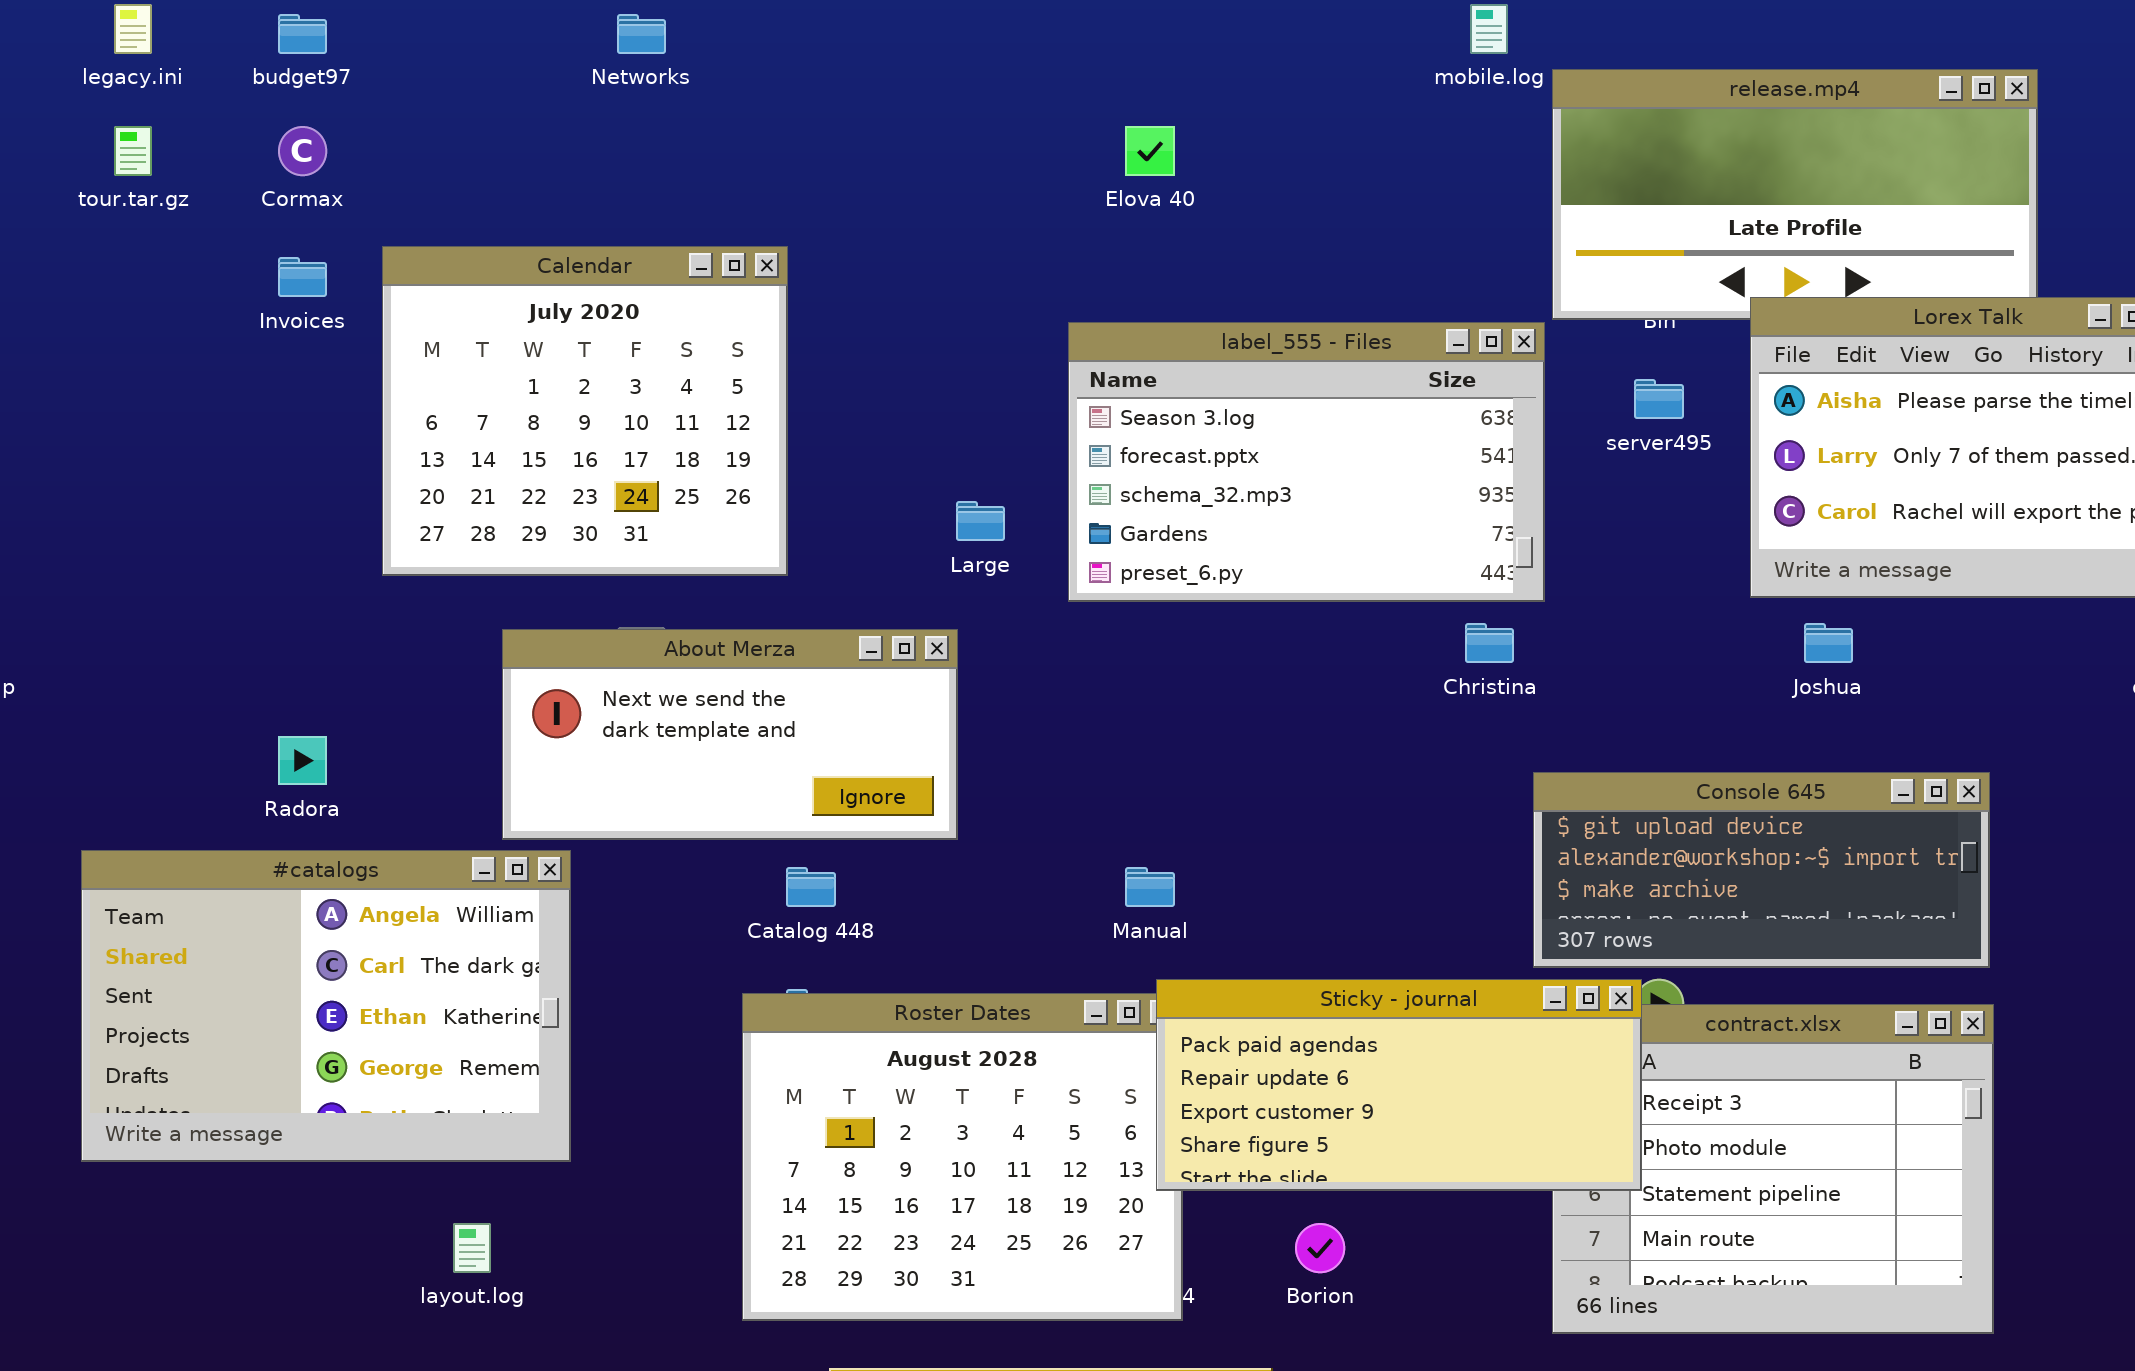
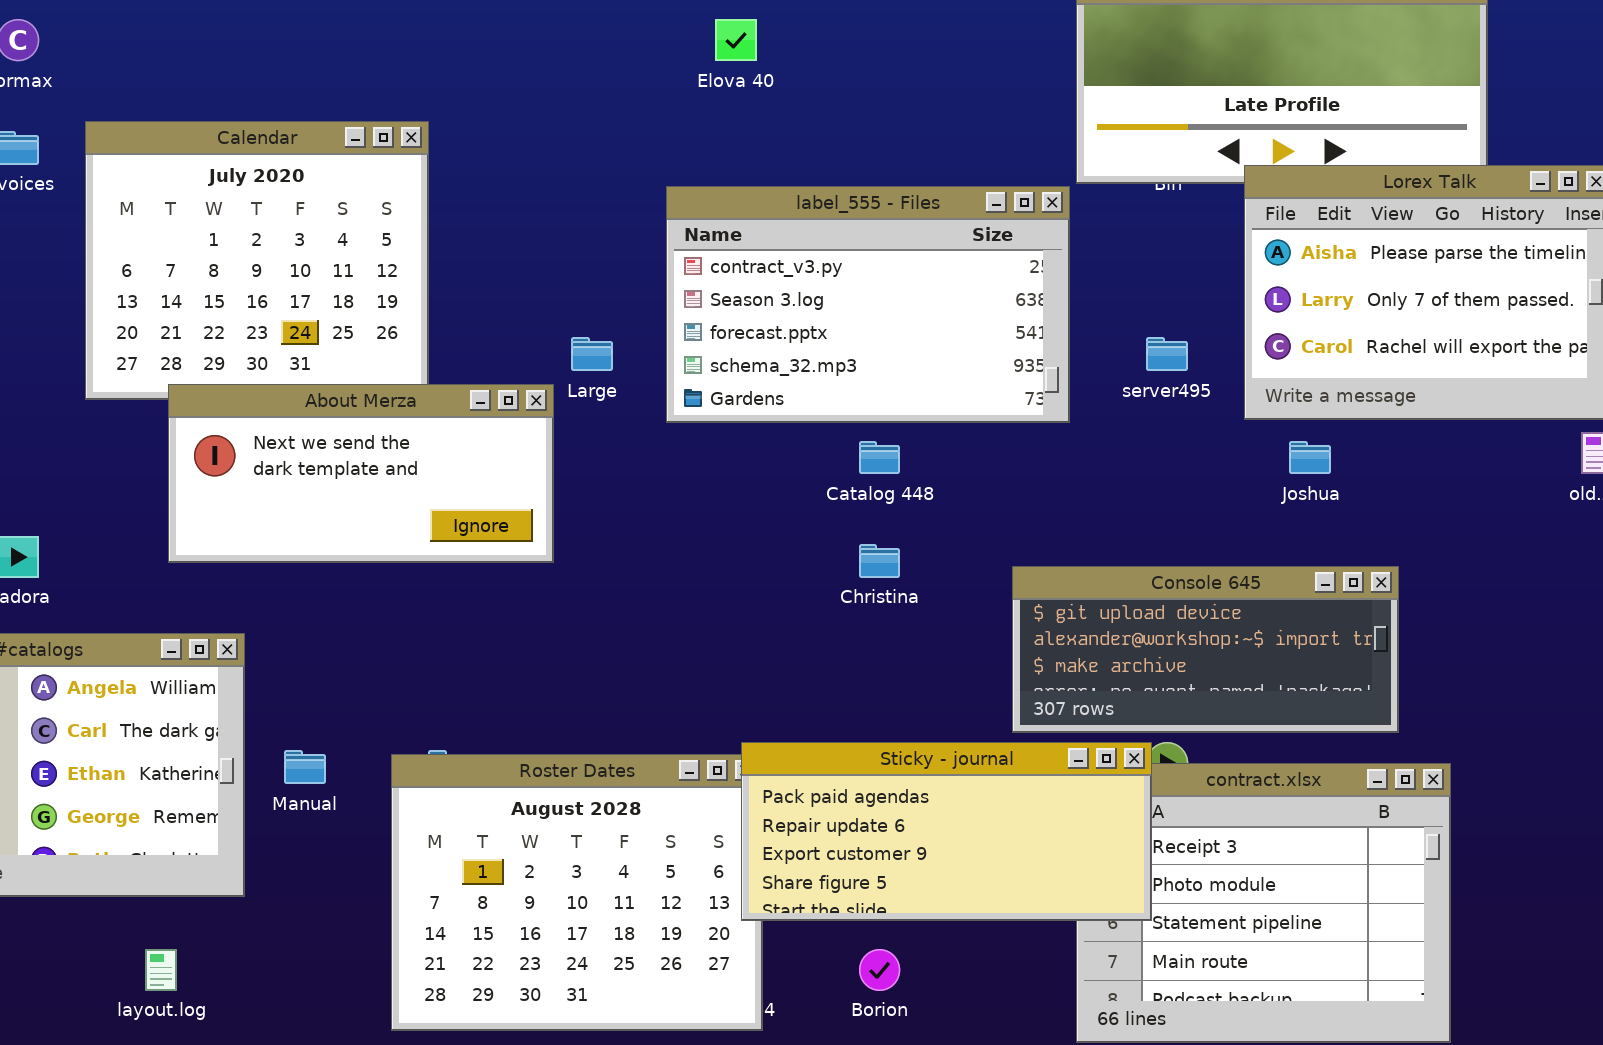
label_555 - Files: [1068,322,1545,602] -> [666,186,1070,423], scrolled up 1 row
server495: [1634,379,1684,419] -> [1146,337,1188,371], moved
Christina: [1465,623,1514,663] -> [859,544,900,578], moved
About Merza: [502,629,958,840] -> [168,384,554,563], moved
Console 645: [1533,772,1990,968] -> [1012,566,1399,733], moved
Catalog 448: [786,867,836,907] -> [859,441,900,474], moved
Manual: [1125,867,1175,907] -> [284,750,326,784], moved

